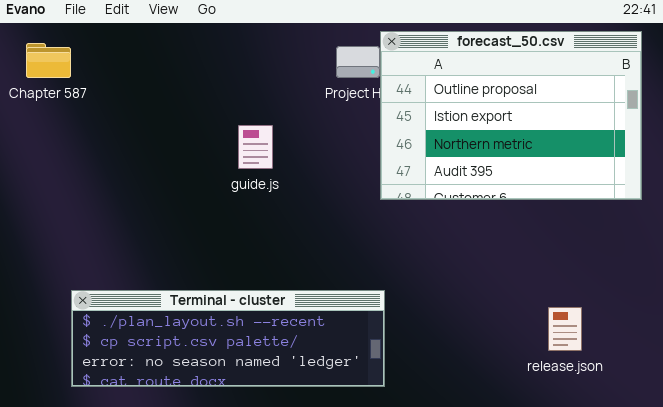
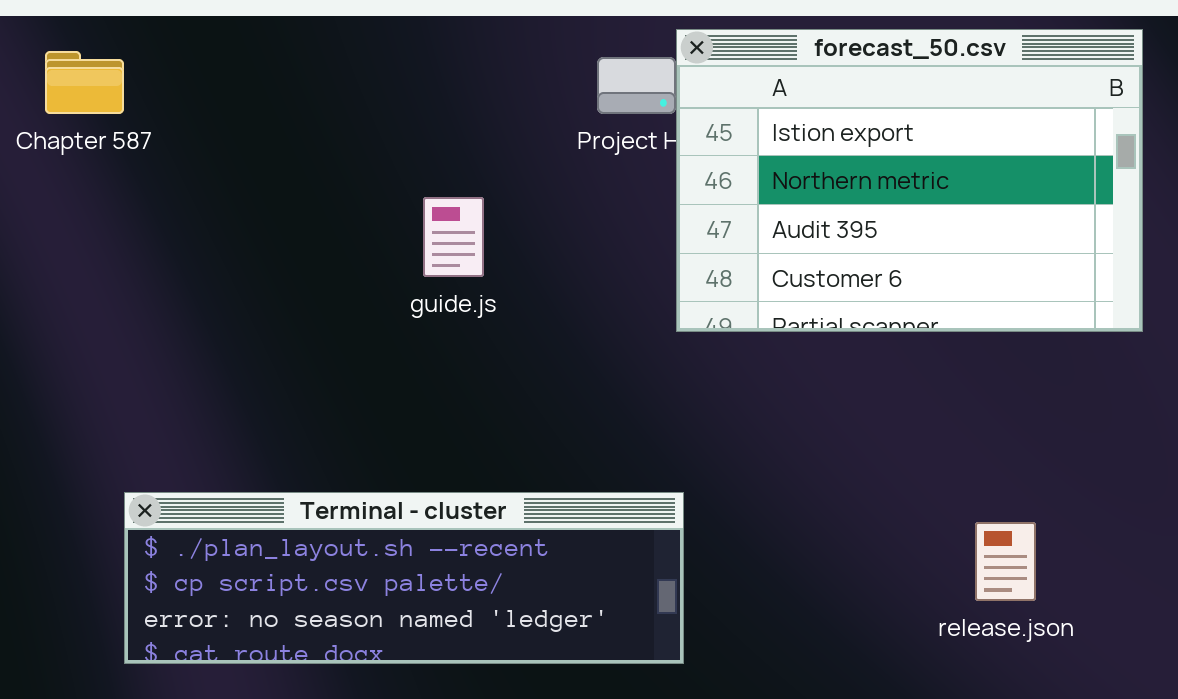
forecast_50.csv: [380,31,642,200] -> [676,29,1143,332], scrolled down 1 row

